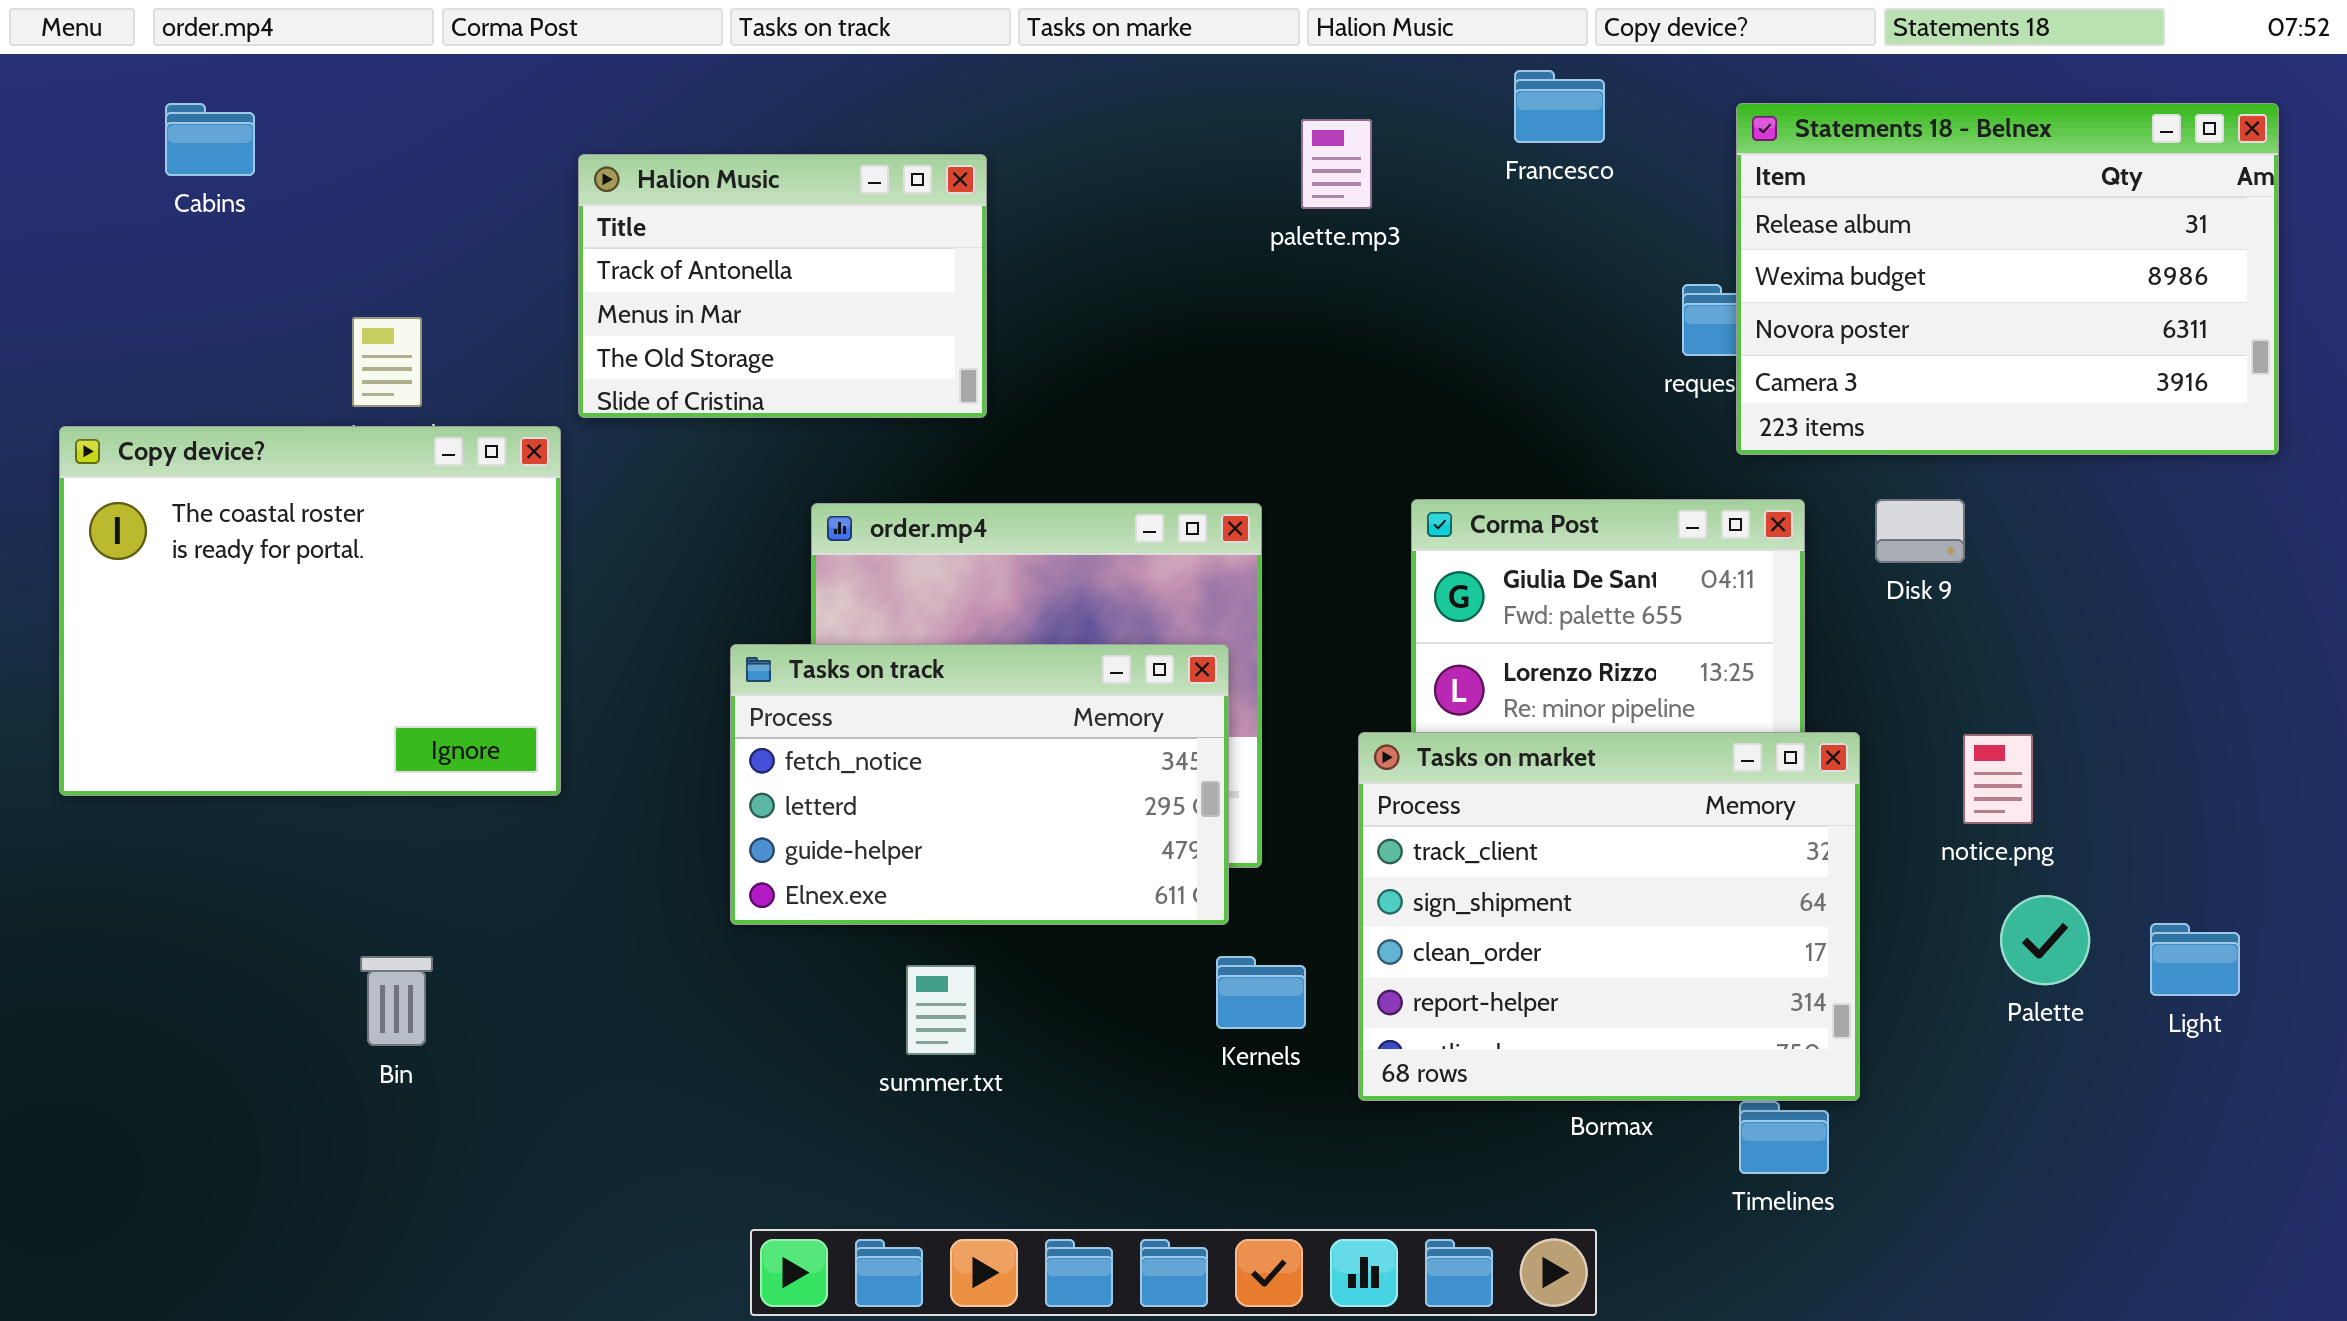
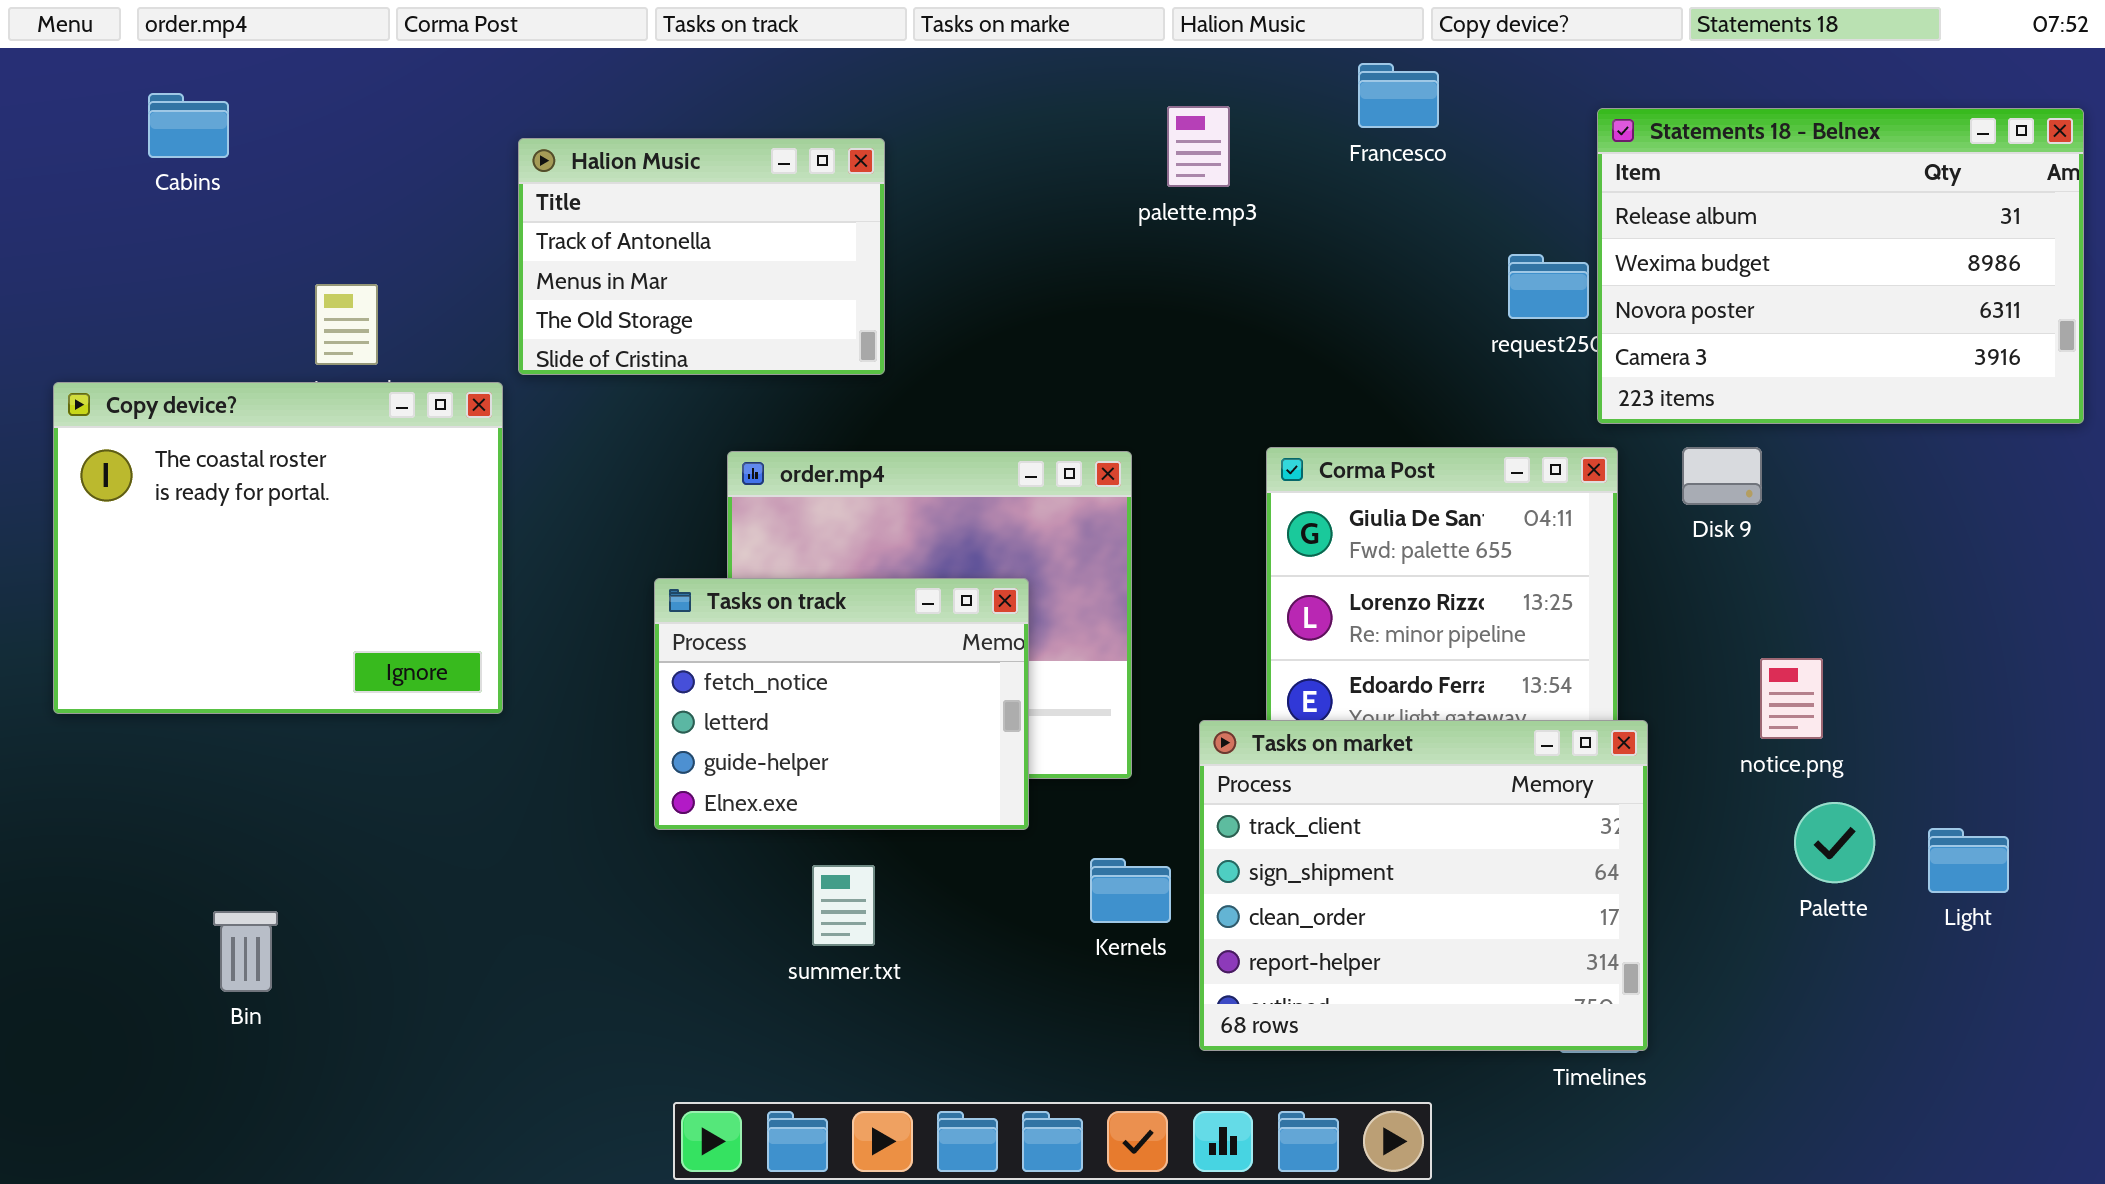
Statements 18 - Belnex: [1736,103,2279,455] -> [1597,108,2084,424], moved
Tasks on track: [730,644,1229,925] -> [654,578,1029,830], resized
Tasks on market: [1358,732,1860,1101] -> [1199,720,1648,1051], moved
Bin: [360,956,433,1046] -> [213,911,278,992], moved

